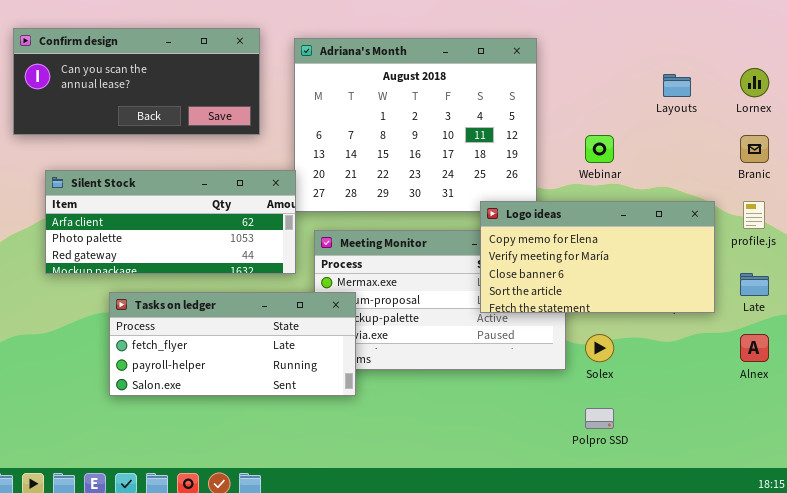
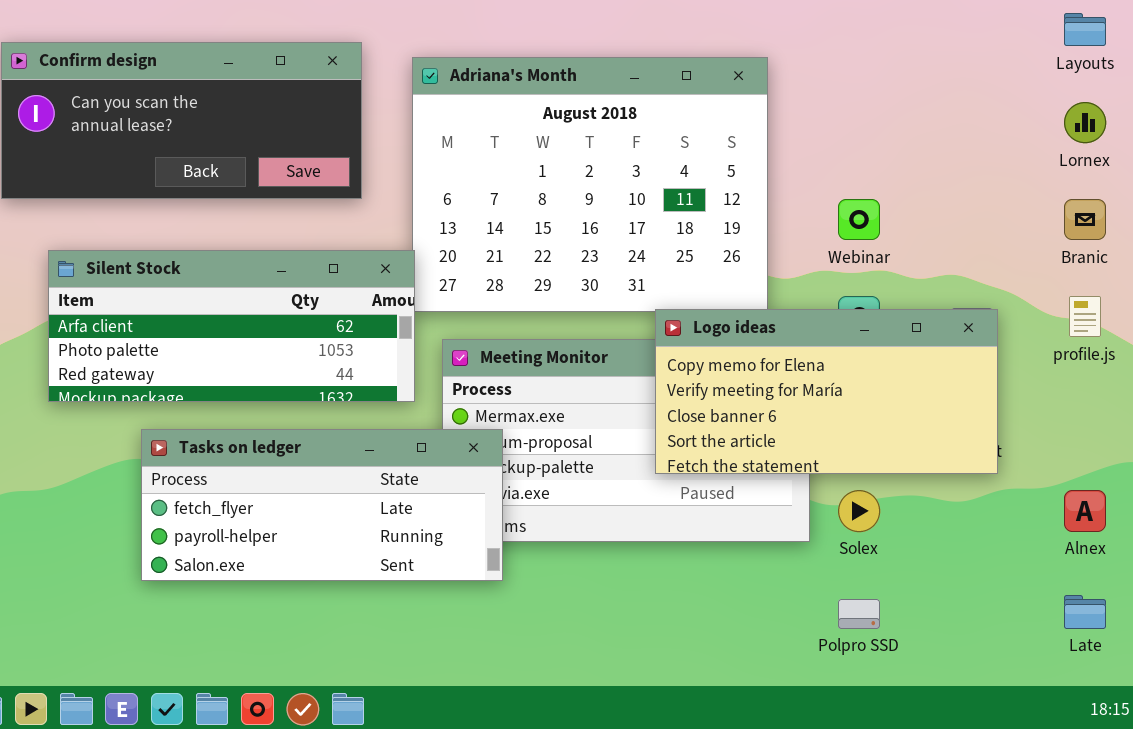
Layouts: [663,74,691,97] -> [1064,13,1106,46], moved
Logo ideas: [480,201,715,313] -> [655,309,998,474], moved
Late: [740,273,769,296] -> [1064,595,1106,629], moved

